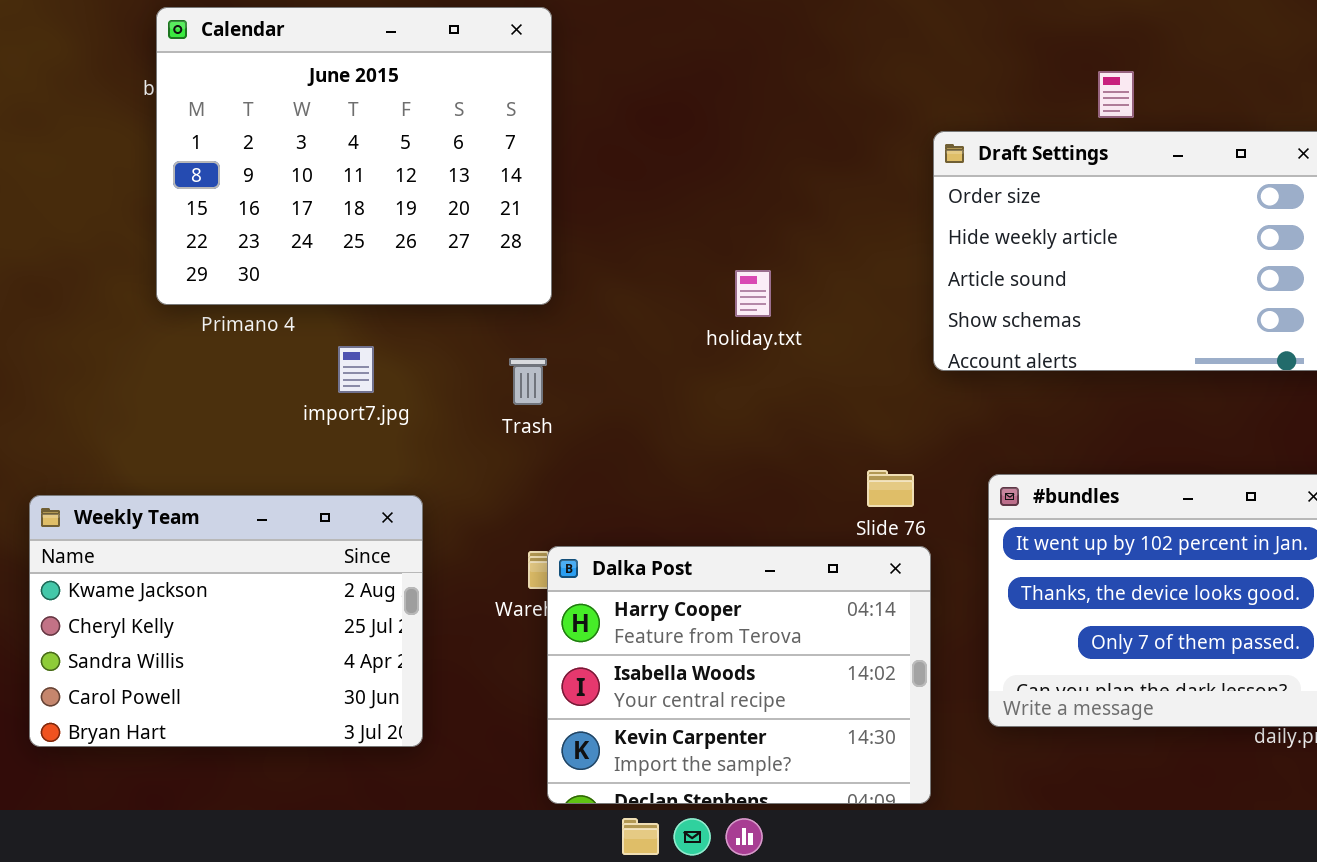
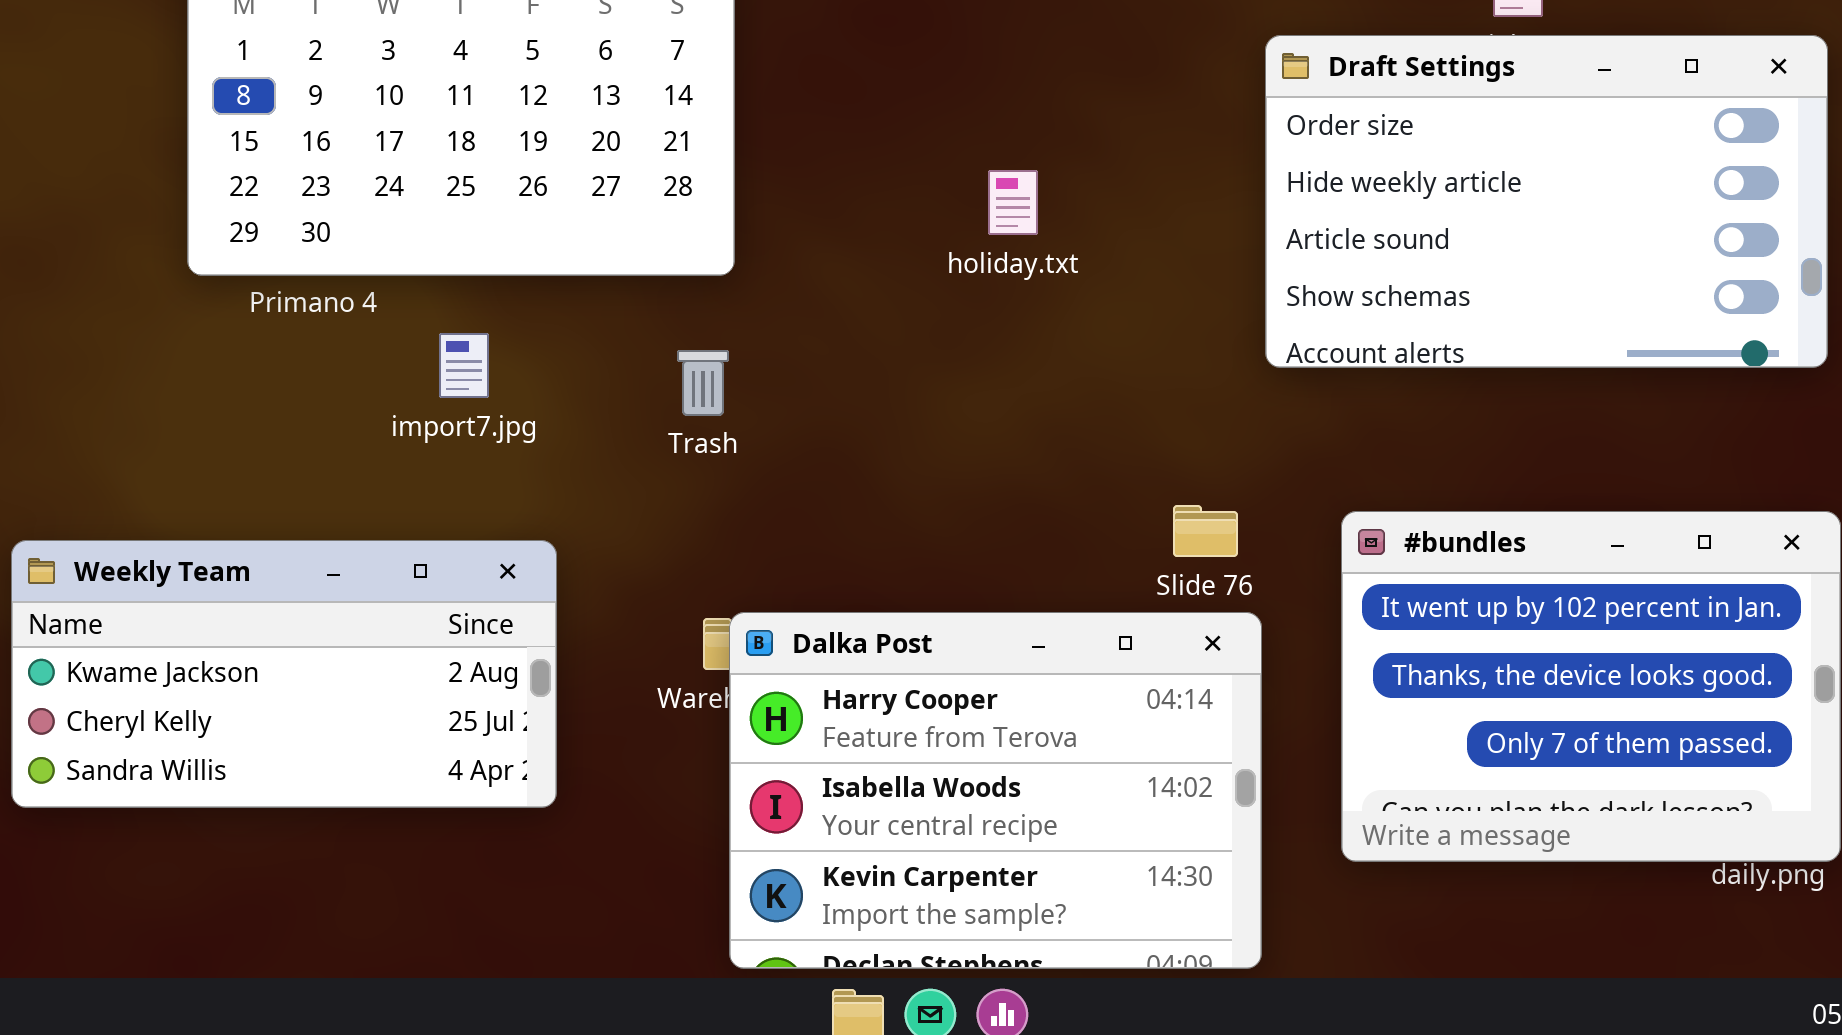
holiday.txt: [735,270,771,317] -> [988,170,1038,235], moved
Weekly Team: [29,495,423,747] -> [11,540,557,808], resized

